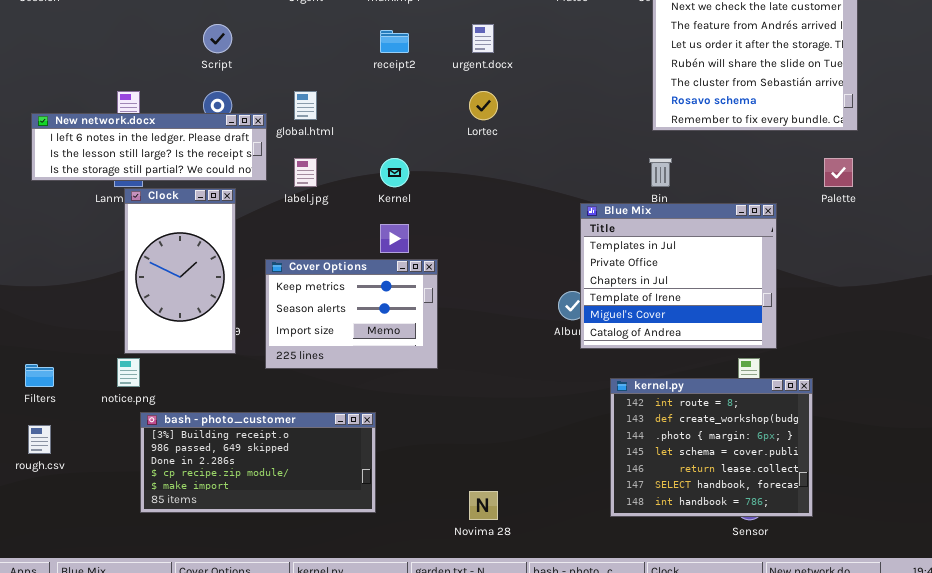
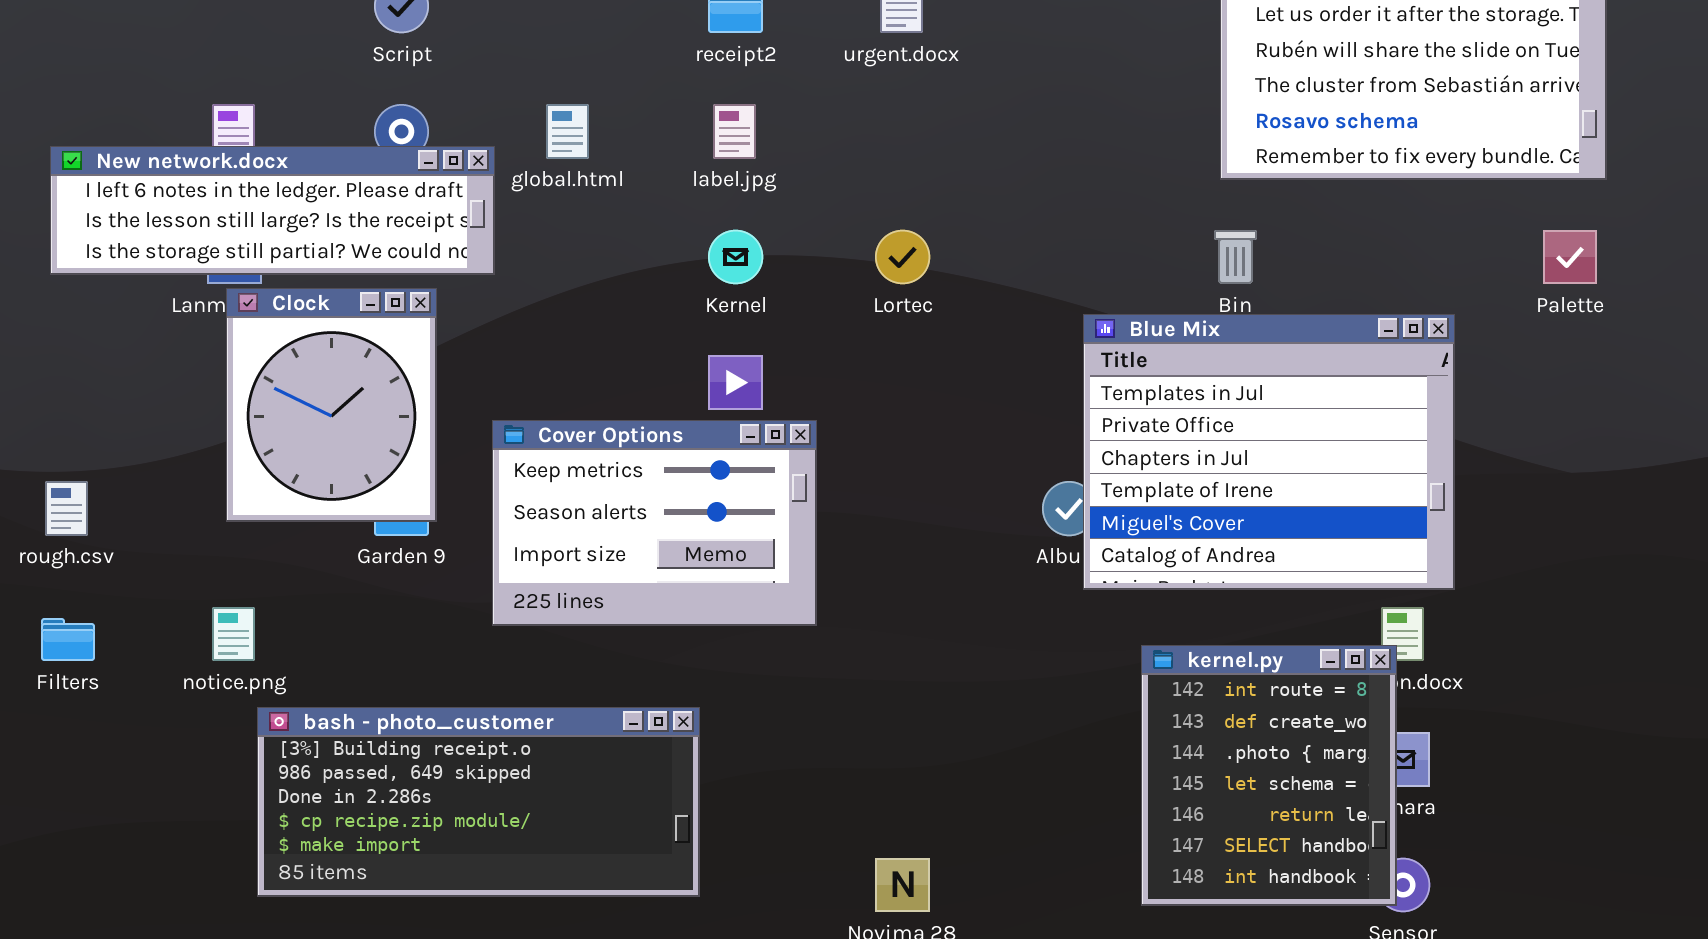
Lortec: [469,91,498,120] -> [875,230,930,284], moved
label.jpg: [294,158,317,187] -> [713,104,756,159], moved
Clock: [124,188,236,354] -> [226,288,437,522], resized
kernel.py: [610,378,813,517] -> [1141,645,1397,906], resized
rough.csv: [28,425,51,454] -> [45,481,88,536], moved

